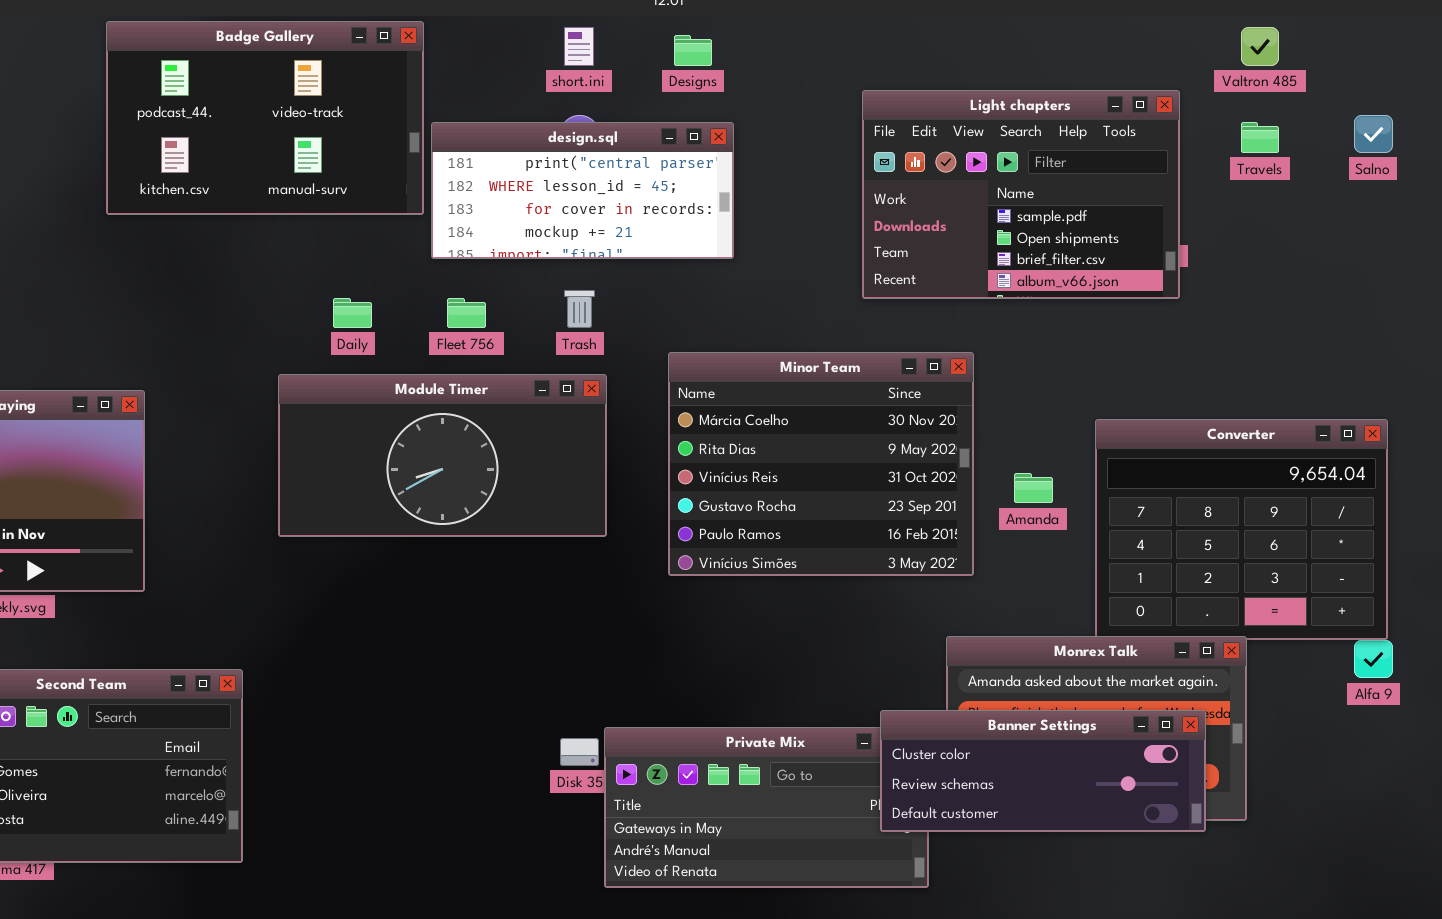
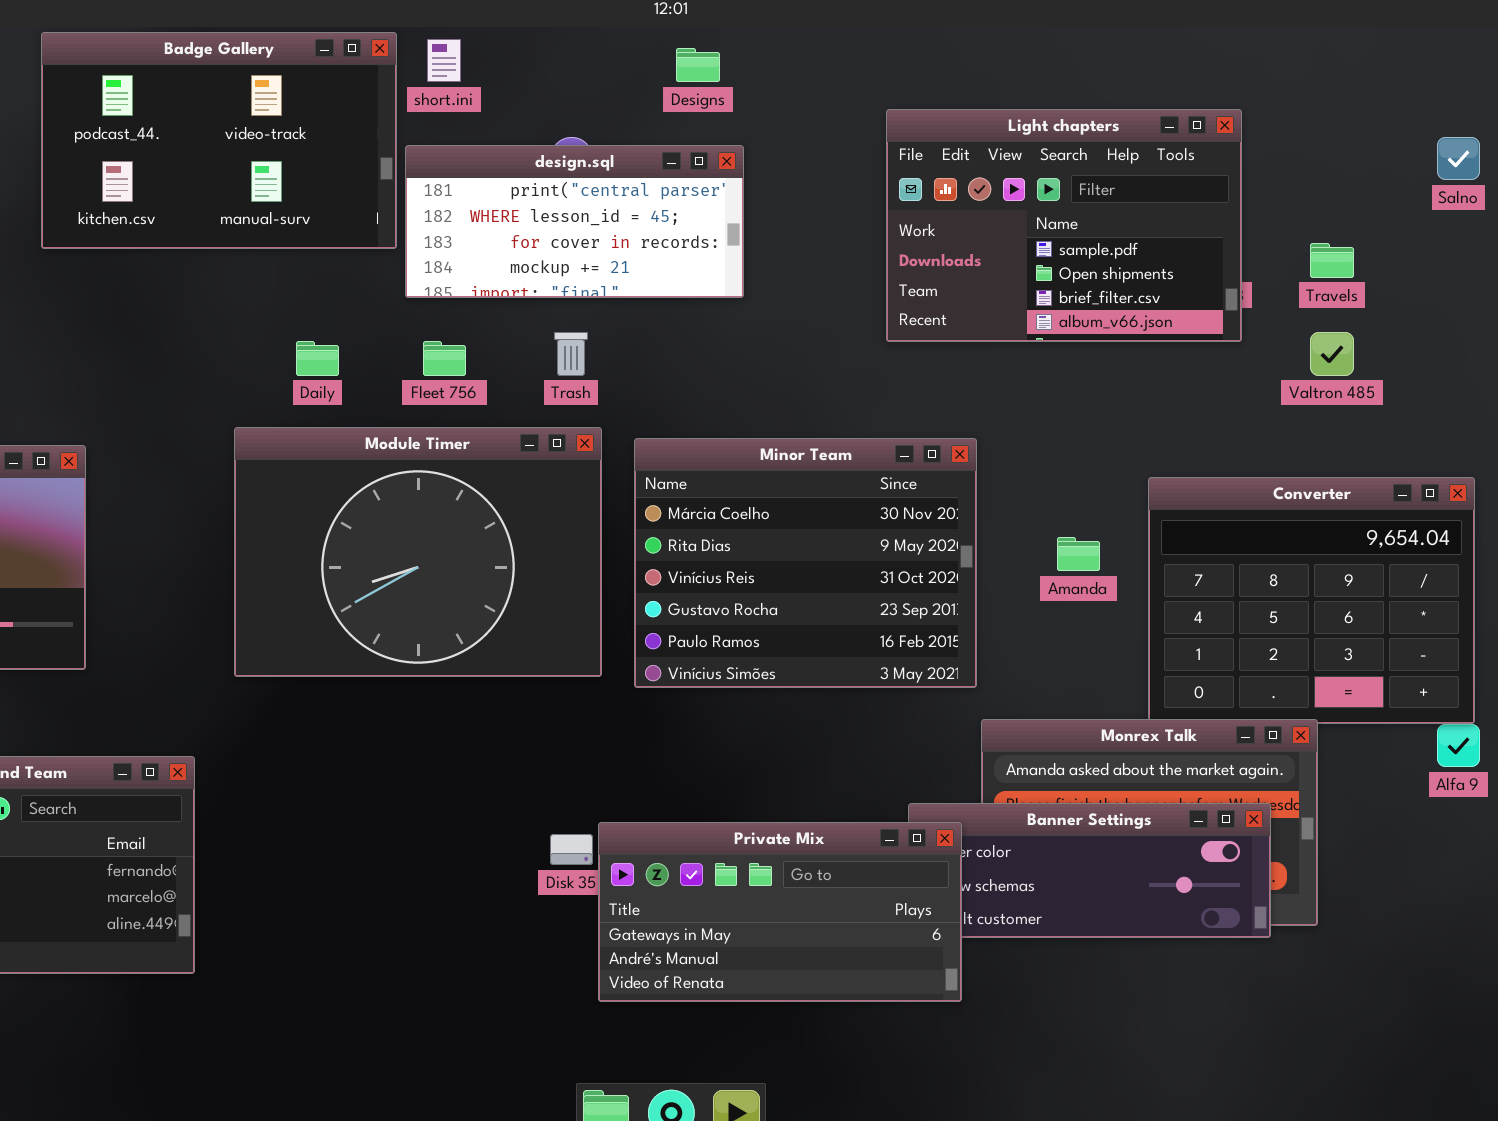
short.ini: [564,27,594,66] -> [427,39,461,82], moved
Valtron 485: [1241,27,1279,66] -> [1310,332,1354,376], moved
Travels: [1241,122,1279,153] -> [1310,243,1354,278], moved
Minor Team: [668,352,974,576] -> [634,438,977,688], moved
Module Timer: [278,374,607,537] -> [234,427,602,677], resized
Private Mix: [604,727,929,888] -> [598,822,962,1002], raised

